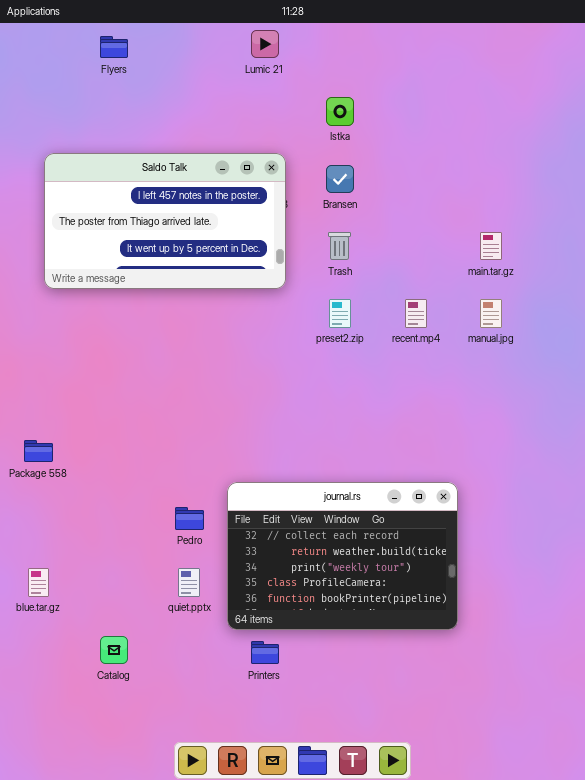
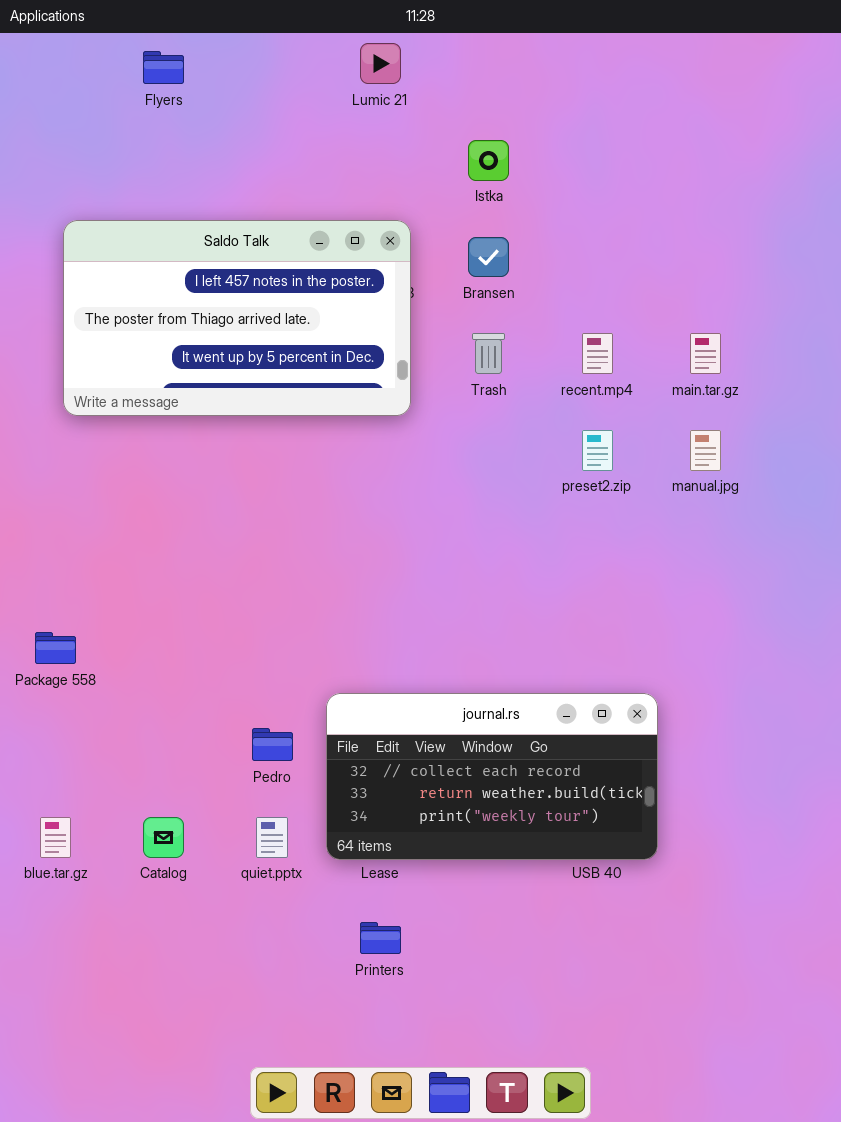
preset2.zip: [329,299,351,328] -> [582,430,613,471], moved
recent.mp4: [405,299,427,328] -> [582,333,613,374], moved
journal.rs: [227,482,458,630] -> [326,693,658,860], resized
Catalog: [100,636,128,664] -> [143,817,184,858], moved

